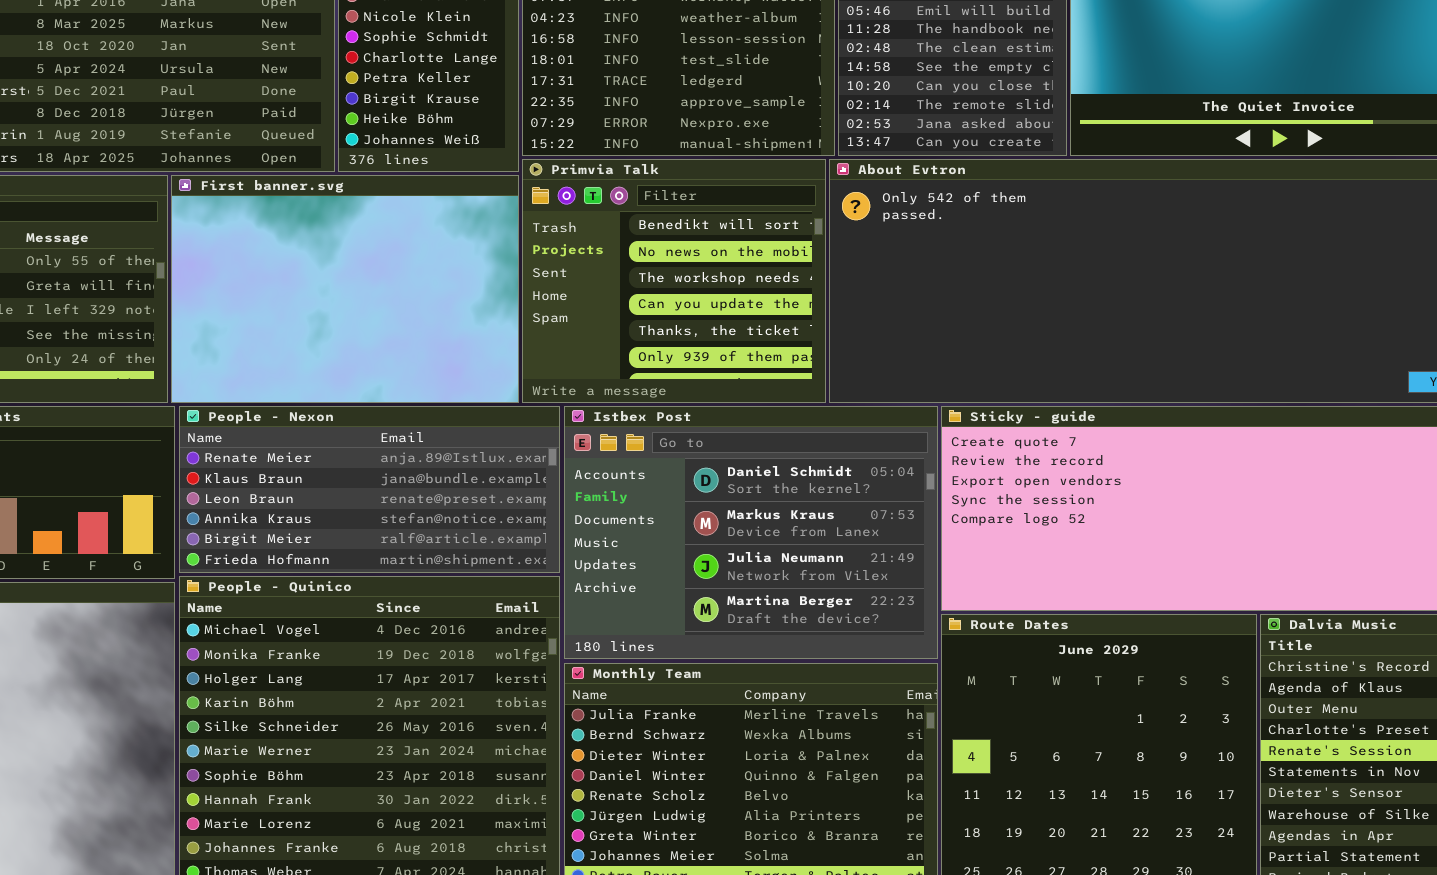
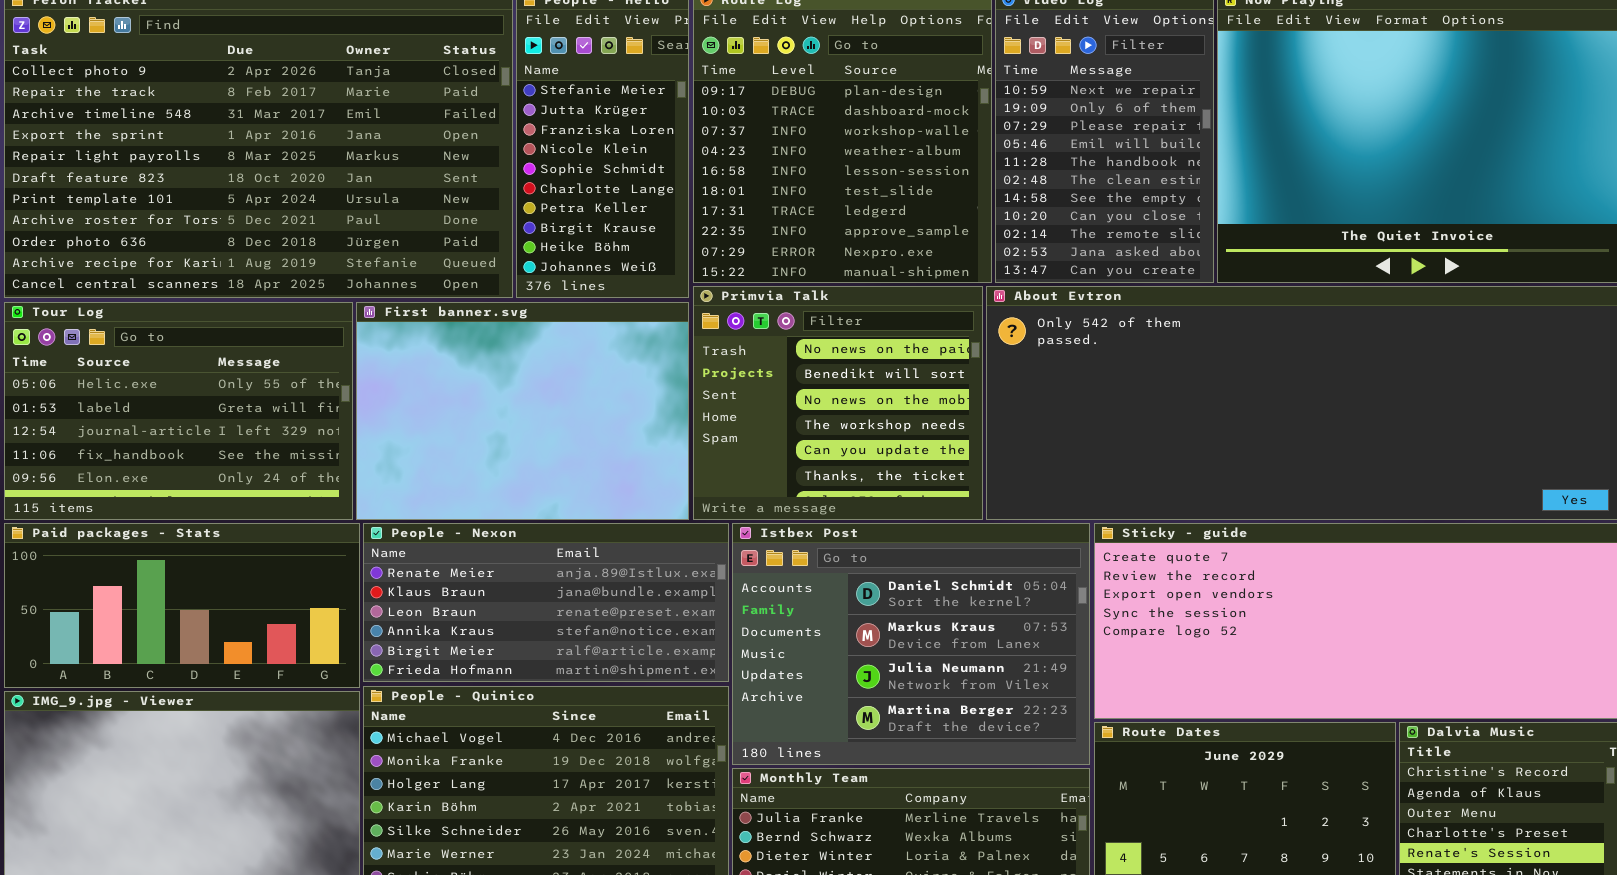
Primvia Talk: [522,159,826,403] -> [693,286,983,520], scrolled up 1 row

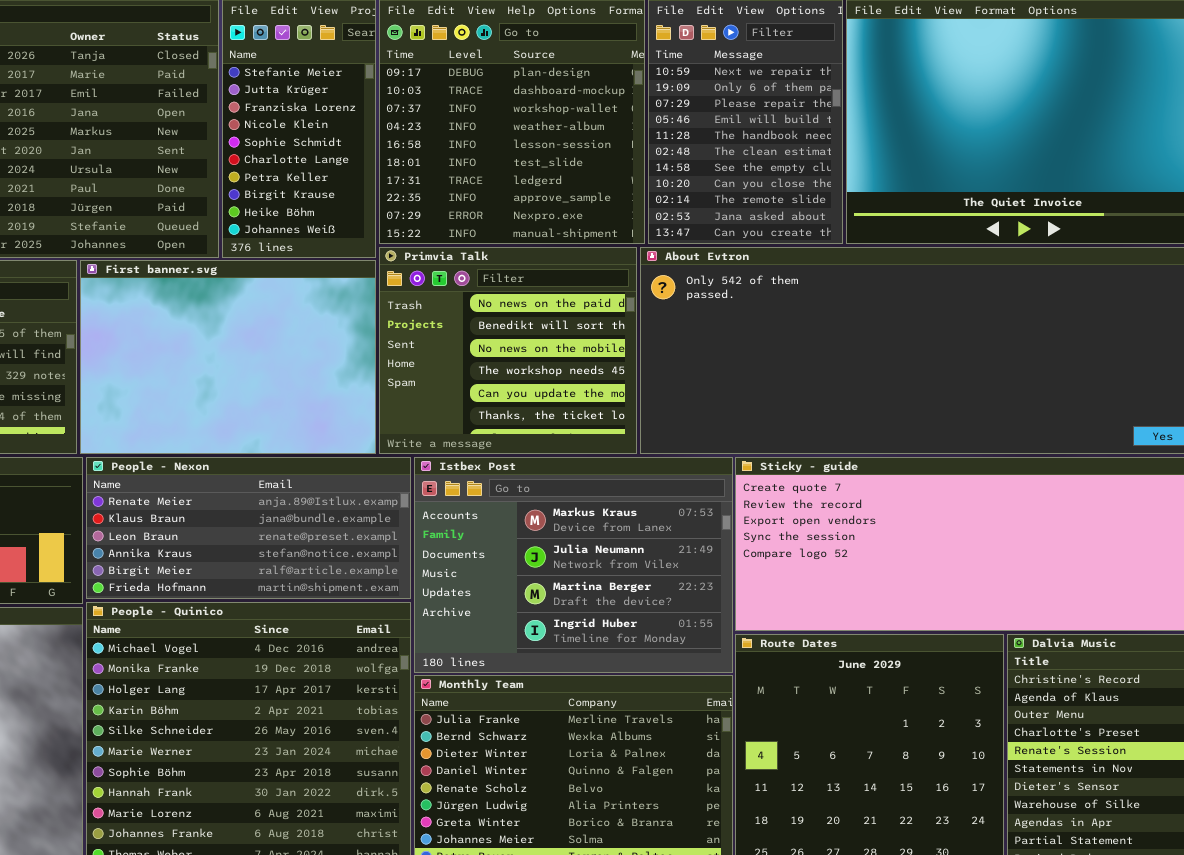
Istbex Post: [732,523,1090,765] -> [414,457,733,673], scrolled down 1 row

